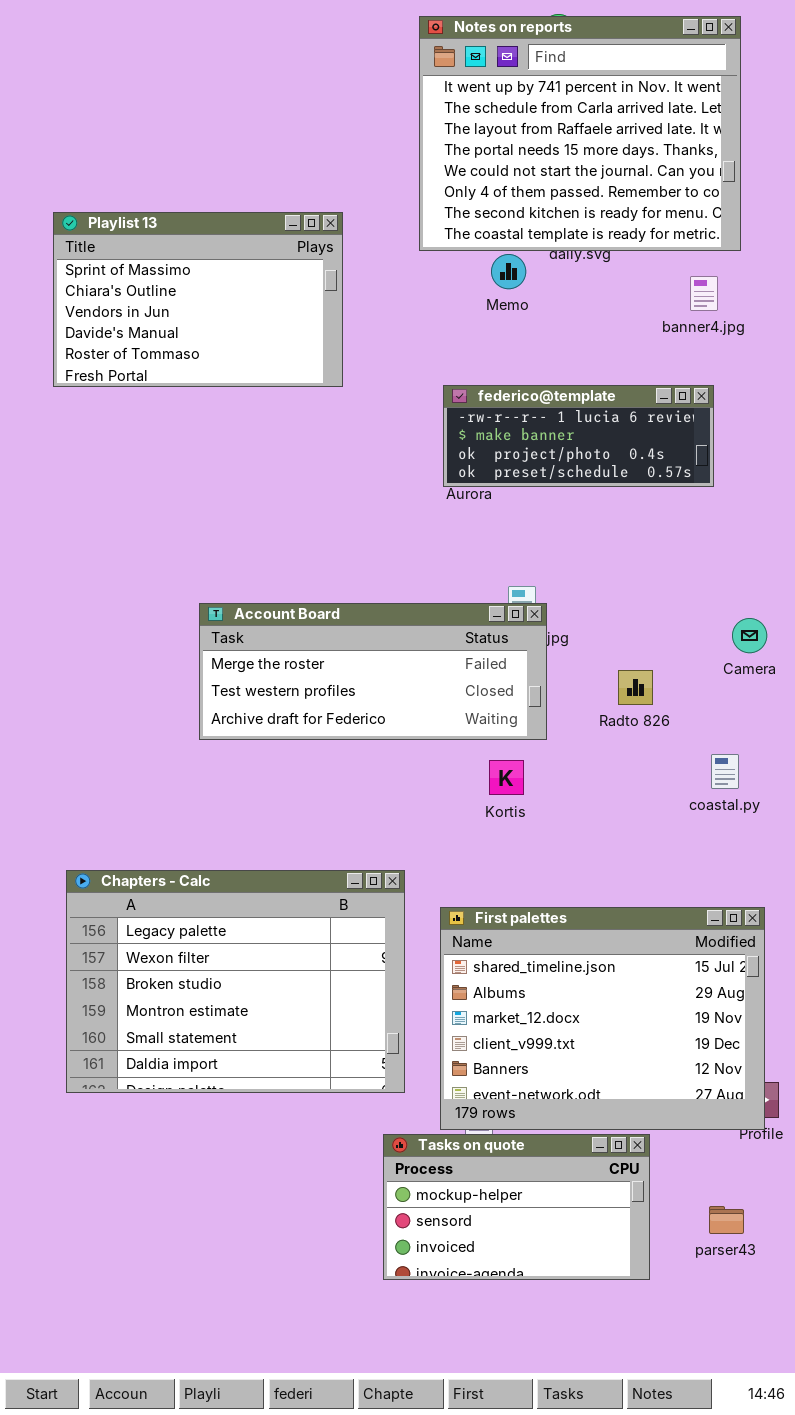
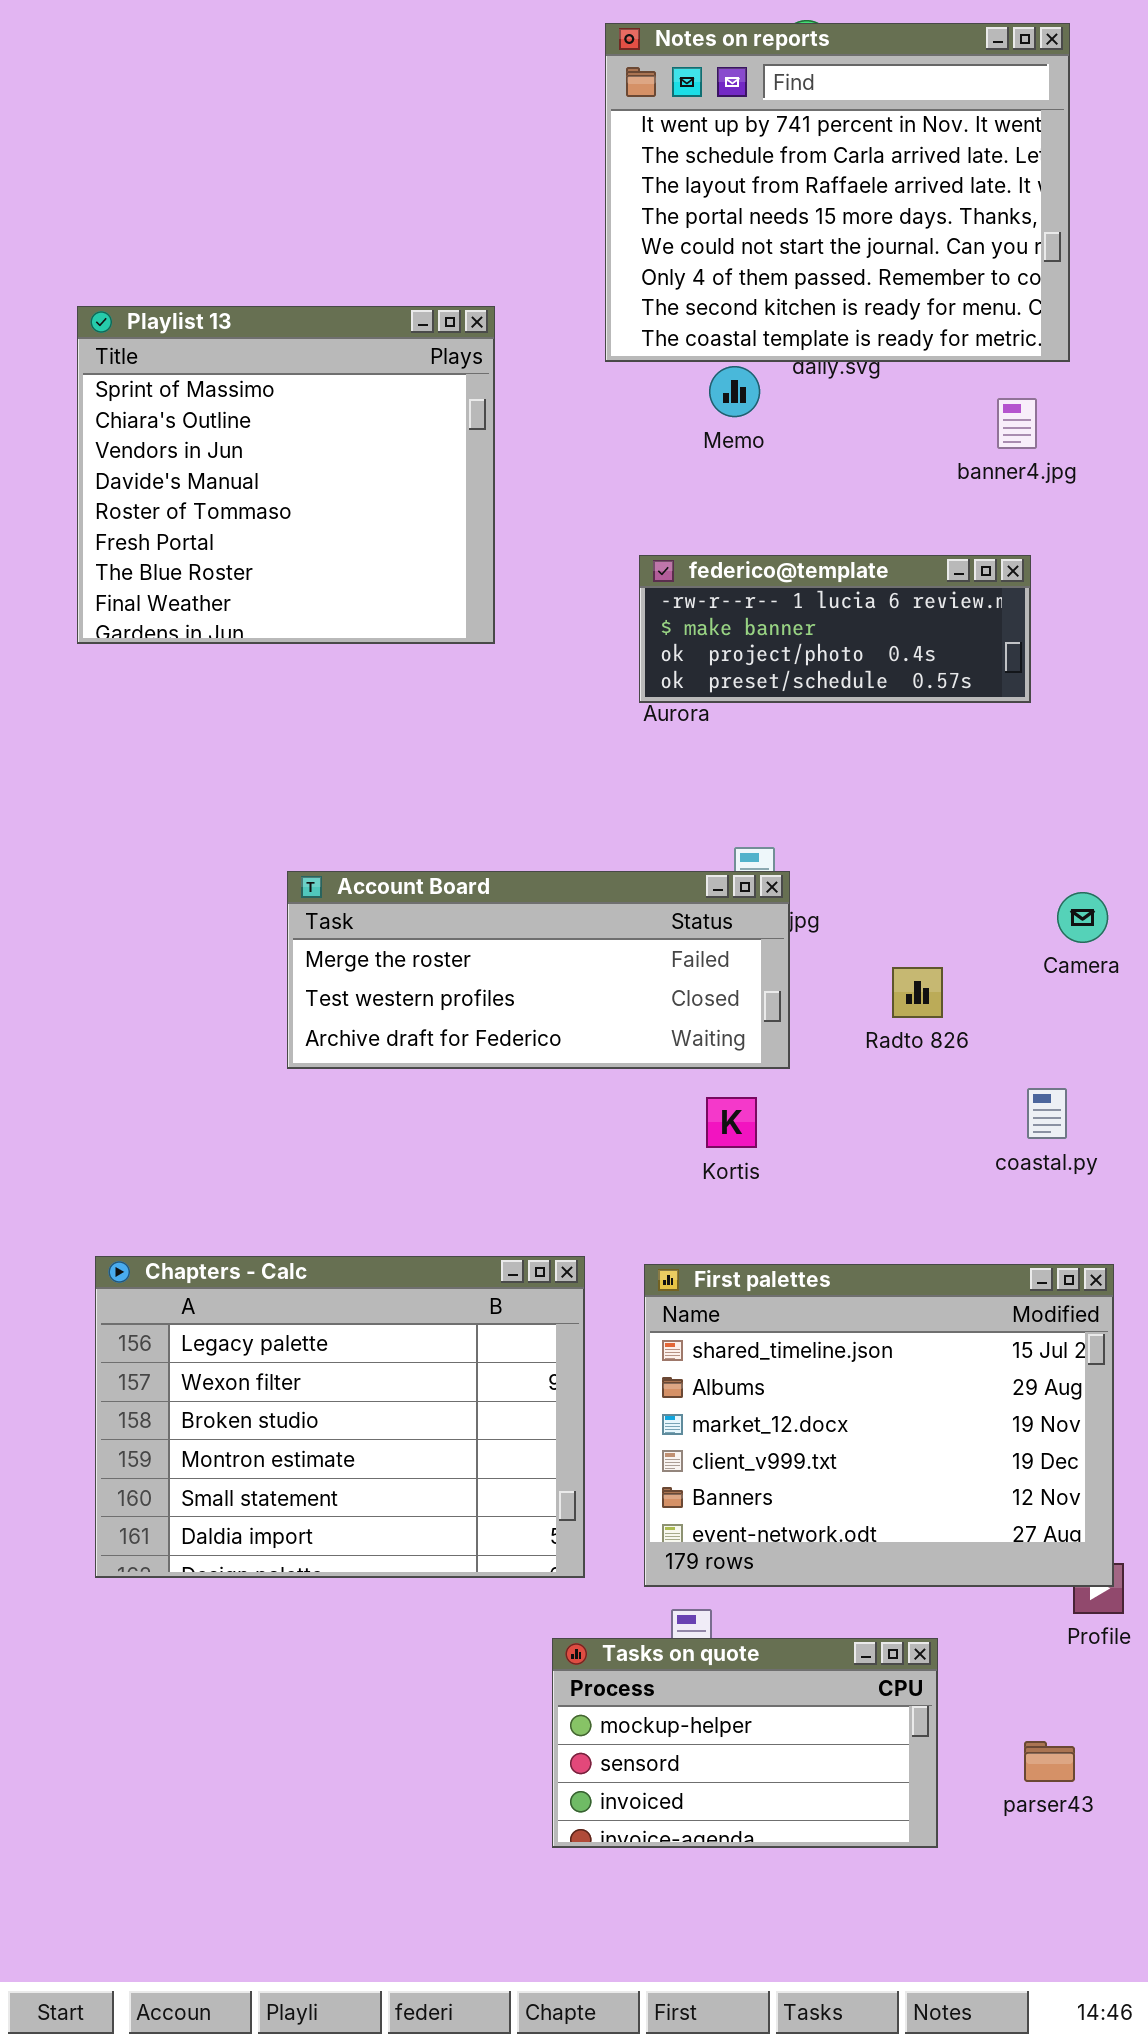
Playlist 13: [53,212,343,387] -> [77,306,495,644], resized
First palettes: [440,907,765,1130] -> [644,1264,1114,1587], moved

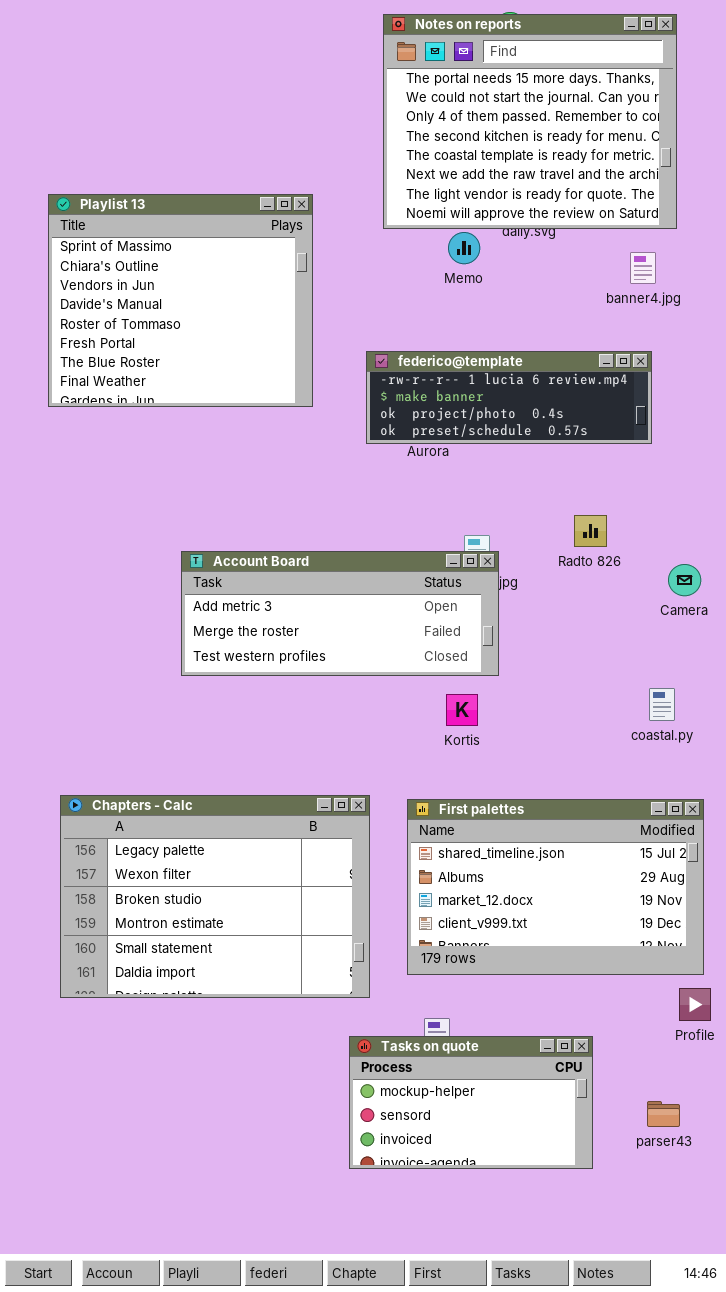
Notes on reports: [605,23,1070,362] -> [383,14,677,229], scrolled down 3 rows
federico@template: [639,555,1031,703] -> [366,351,652,444], resized
Account Board: [287,871,790,1069] -> [181,551,499,676], scrolled up 1 row
Radto 826: [892,967,943,1018] -> [574,515,607,547], moved
First palettes: [644,1264,1114,1587] -> [407,799,704,975], resized

